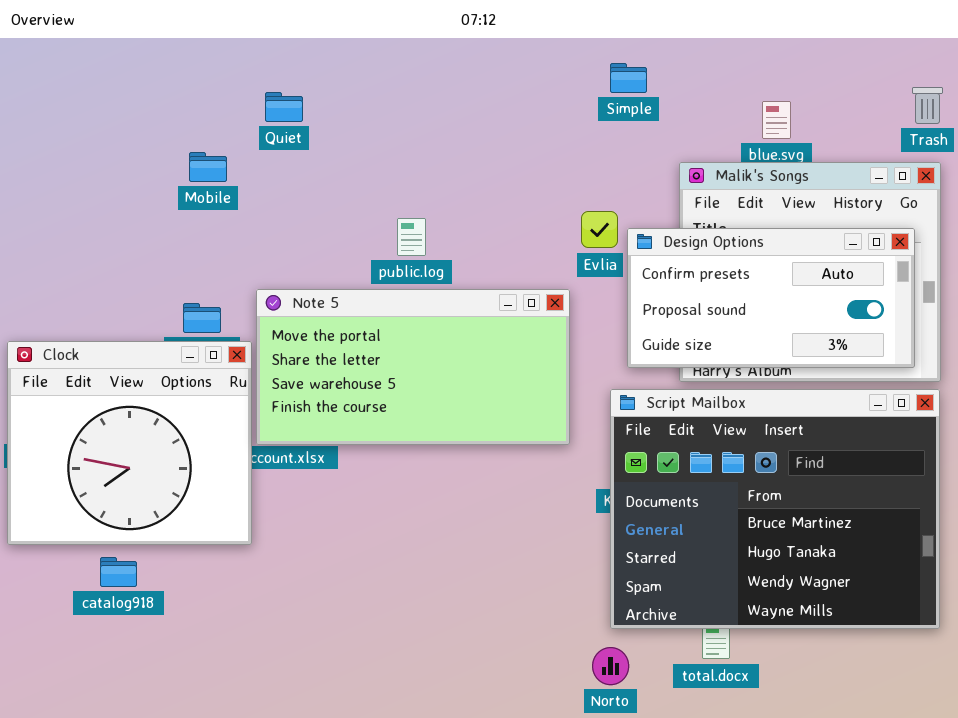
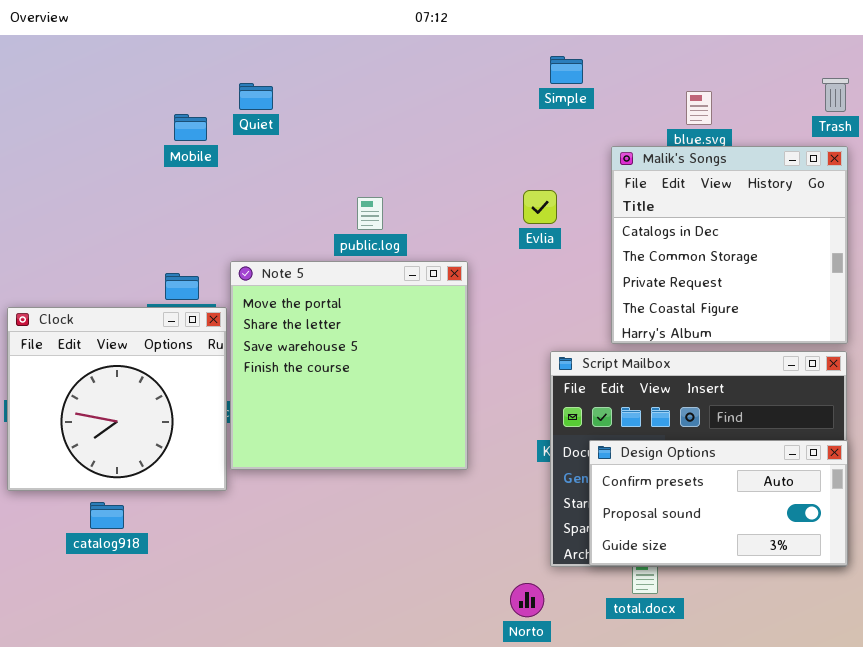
Mobile: [189,152,227,182] -> [174,114,207,141], moved
Design Options: [627,228,915,368] -> [589,440,848,566], moved
Note 5: [256,289,570,445] -> [230,261,468,470], resized
Norto: [592,647,629,685] -> [510,583,544,617], moved

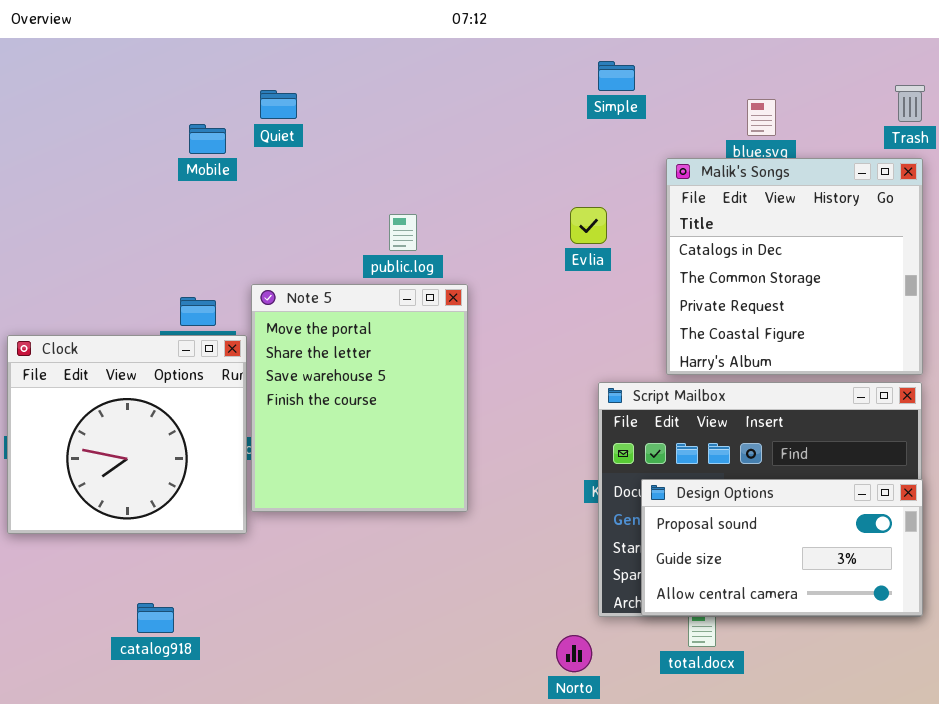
Note 5: [230,261,468,470] -> [251,284,468,512], resized
Design Options: [589,440,848,566] -> [641,479,923,616], scrolled down 1 row
catalog918: [90,502,124,529] -> [137,603,174,633], moved

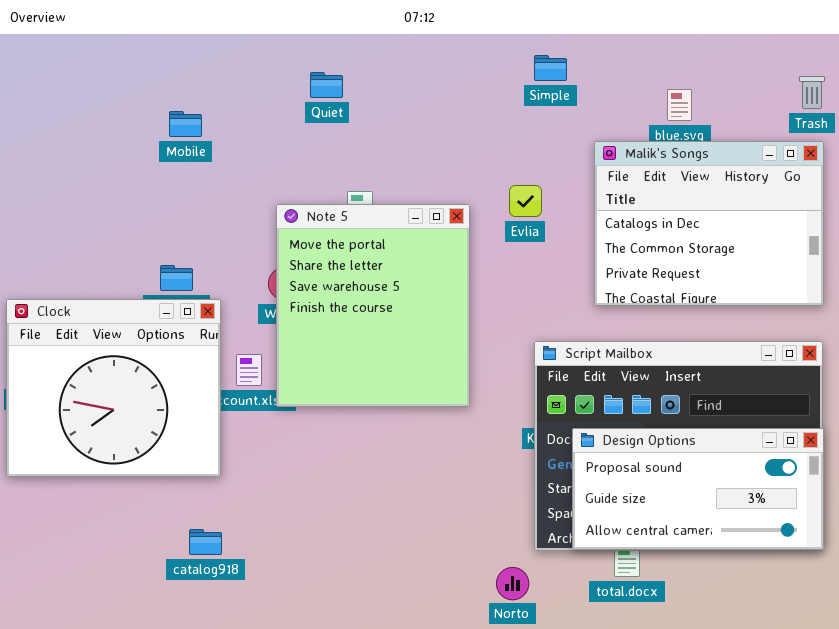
Quiet: [260,90,297,119] -> [310,72,343,98], moved
Malik's Songs: [666,158,923,375] -> [594,141,824,306], resized
Note 5: [251,284,468,512] -> [276,204,470,407], moved
catalog918: [137,603,174,633] -> [189,529,222,555], moved

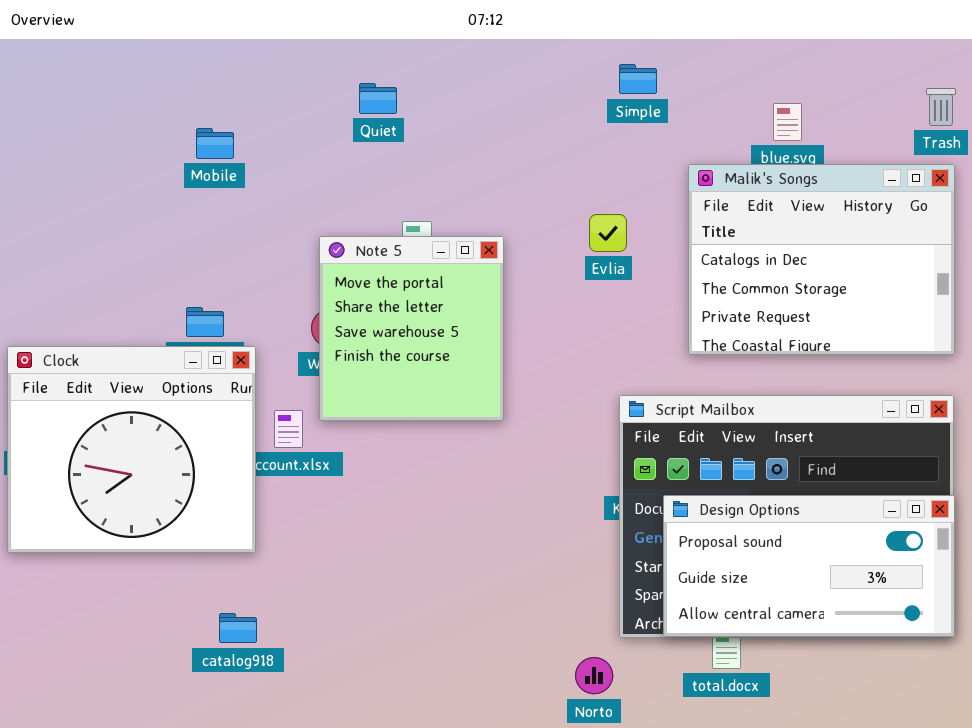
Note 5: [276,204,470,407] -> [319,236,504,421], resized

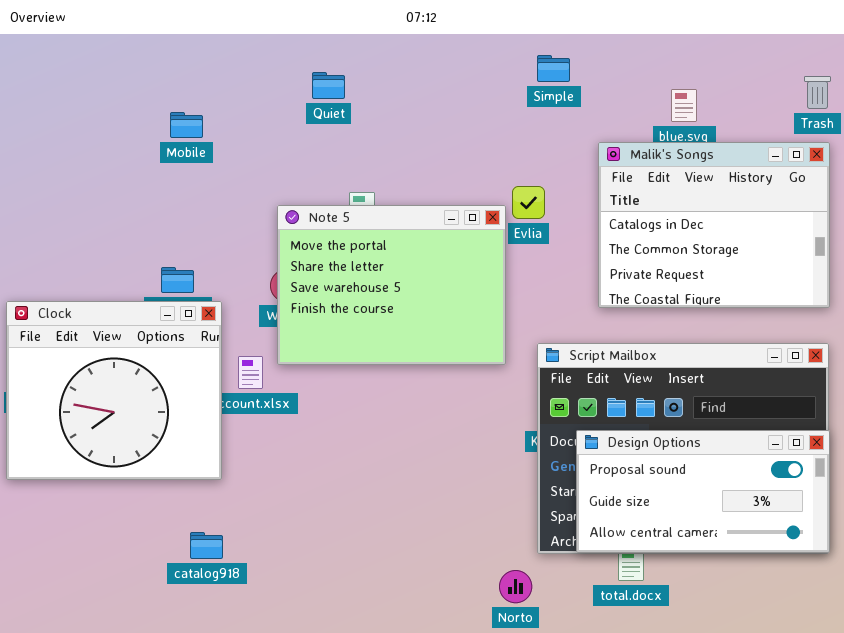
Note 5: [319,236,504,421] -> [277,205,506,365], resized

